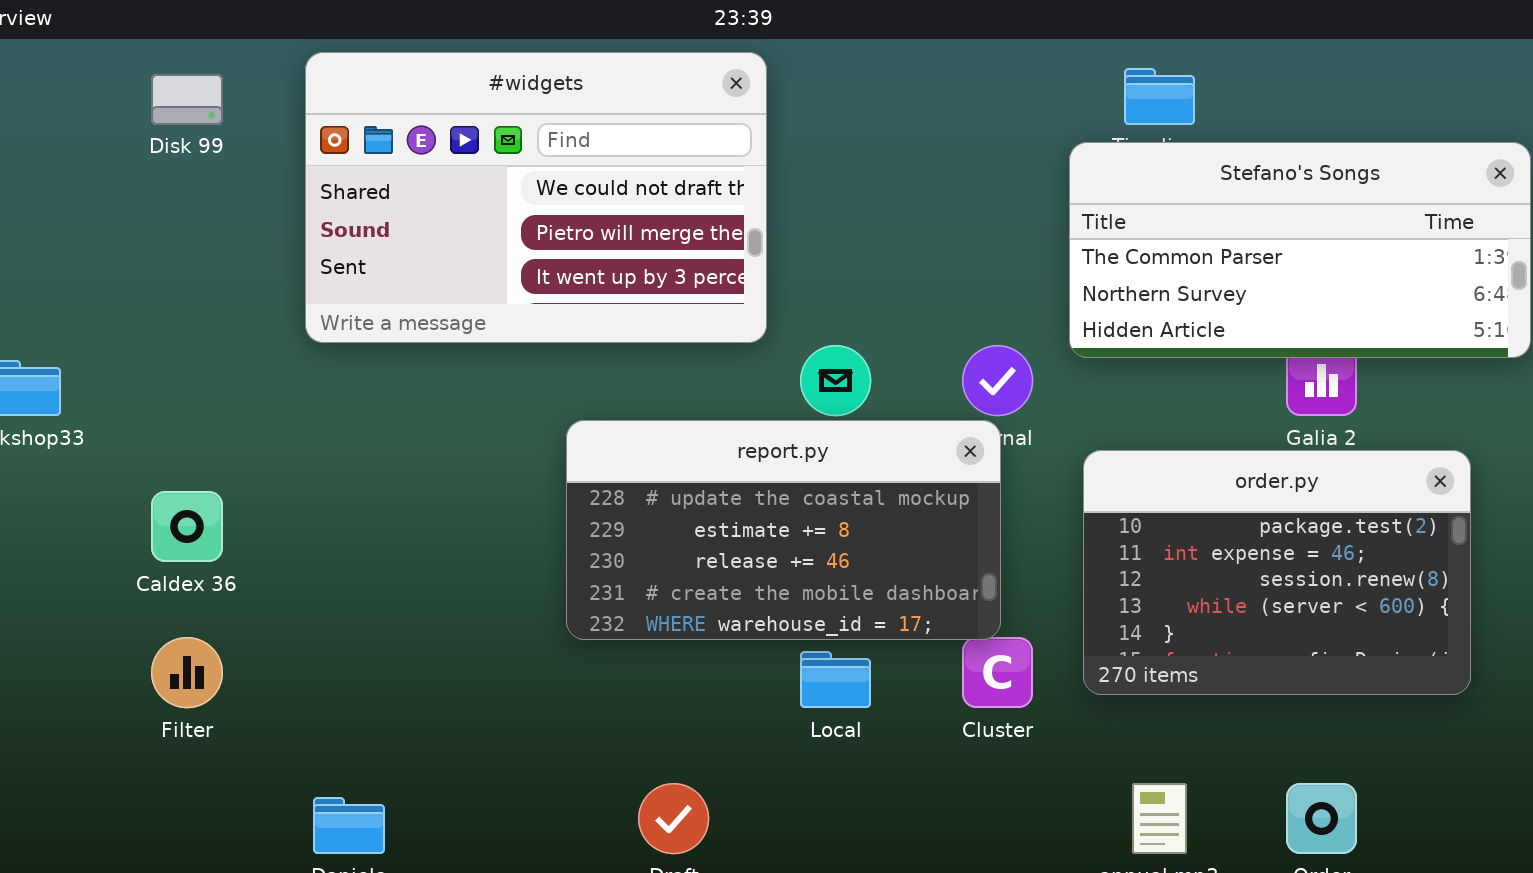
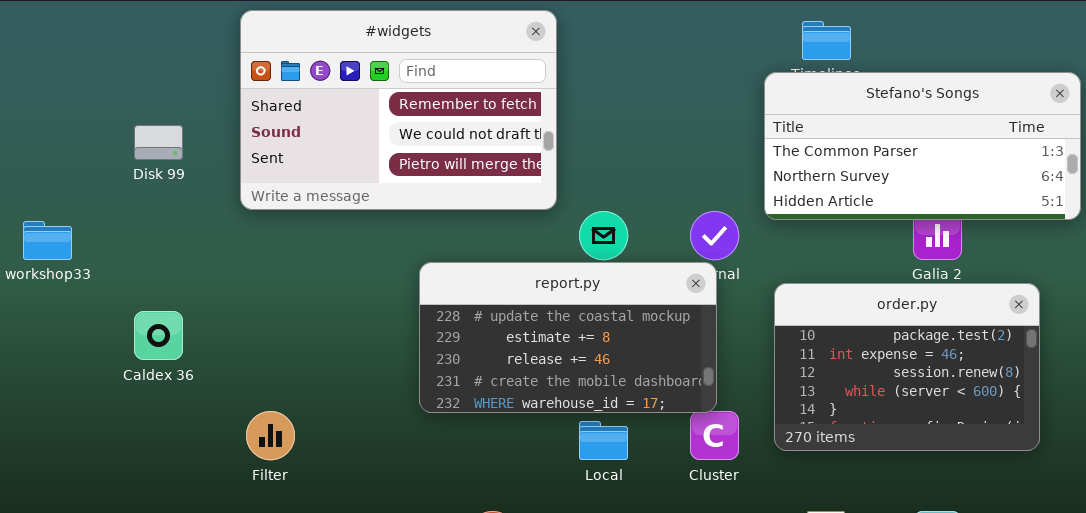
#widgets: [305,52,767,343] -> [240,10,557,210], scrolled up 1 row
Disk 99: [151,74,223,125] -> [134,125,183,160], moved
Filter: [151,637,223,708] -> [246,411,295,460], moved

